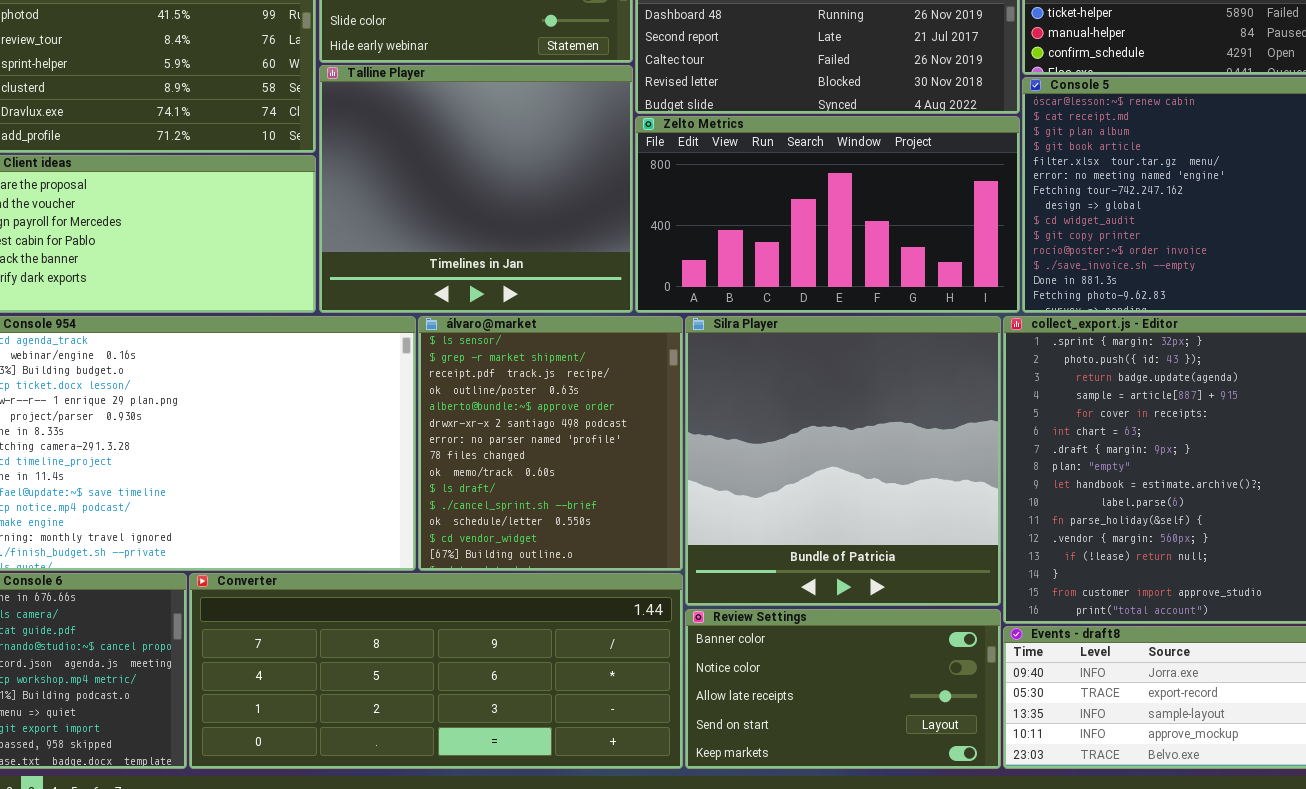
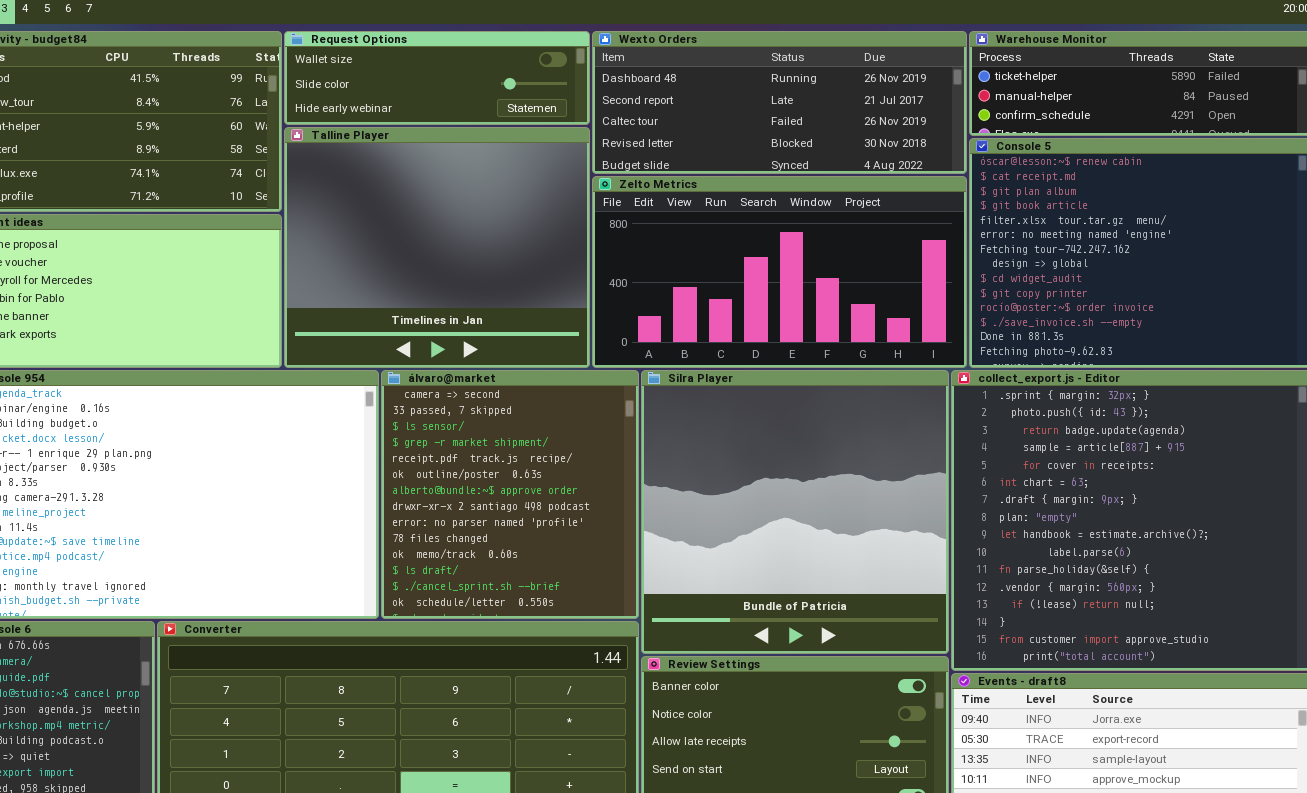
álvaro@market: [418,316,683,571] -> [381,370,639,619], scrolled up 2 rows

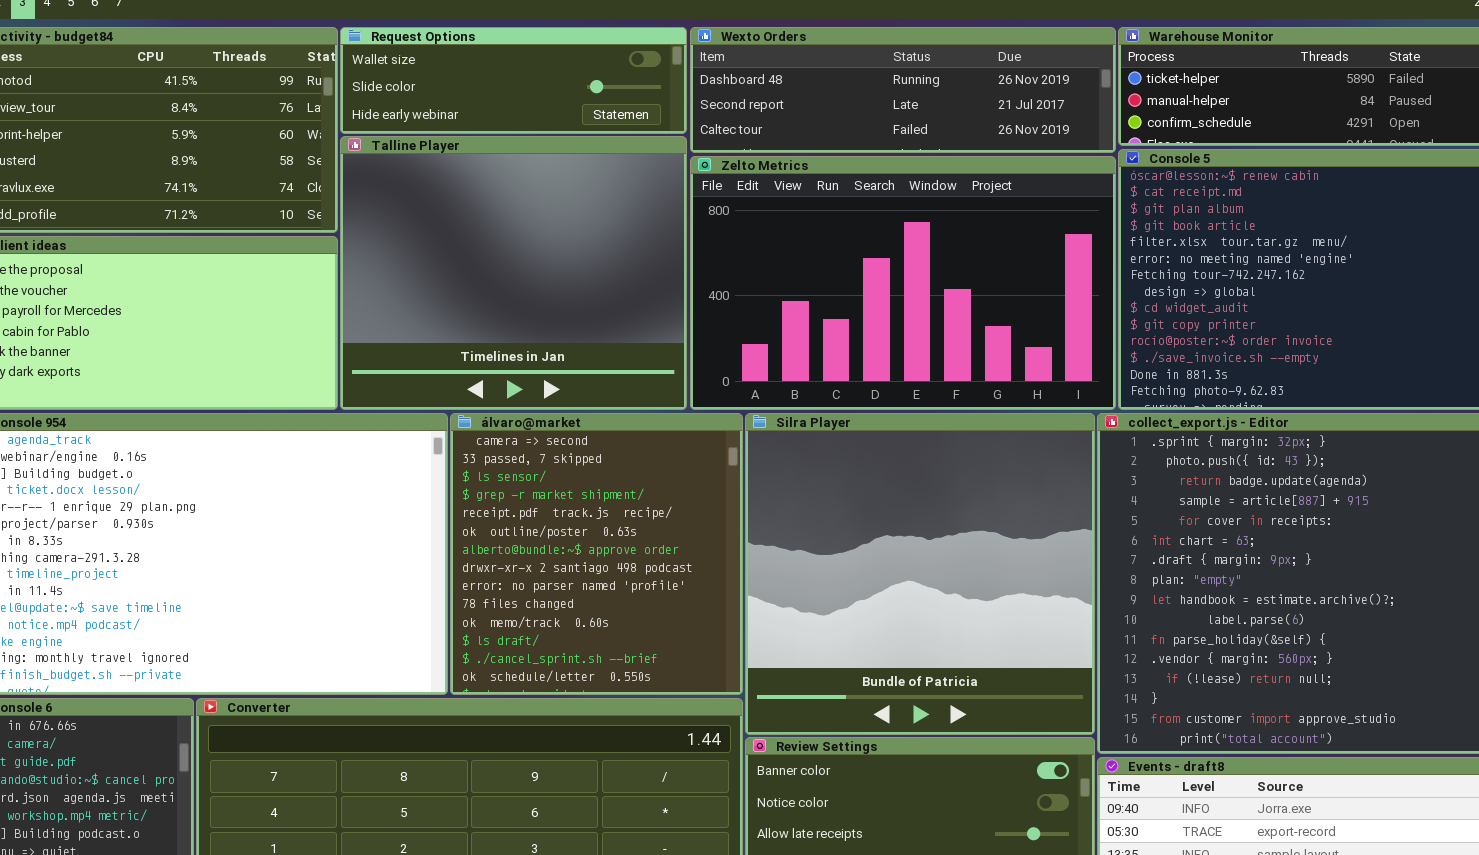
Wexto Orders: [592,31,967,174] -> [690,27,1116,153], resized
Zelto Metrics: [592,176,967,368] -> [690,156,1116,410], resized

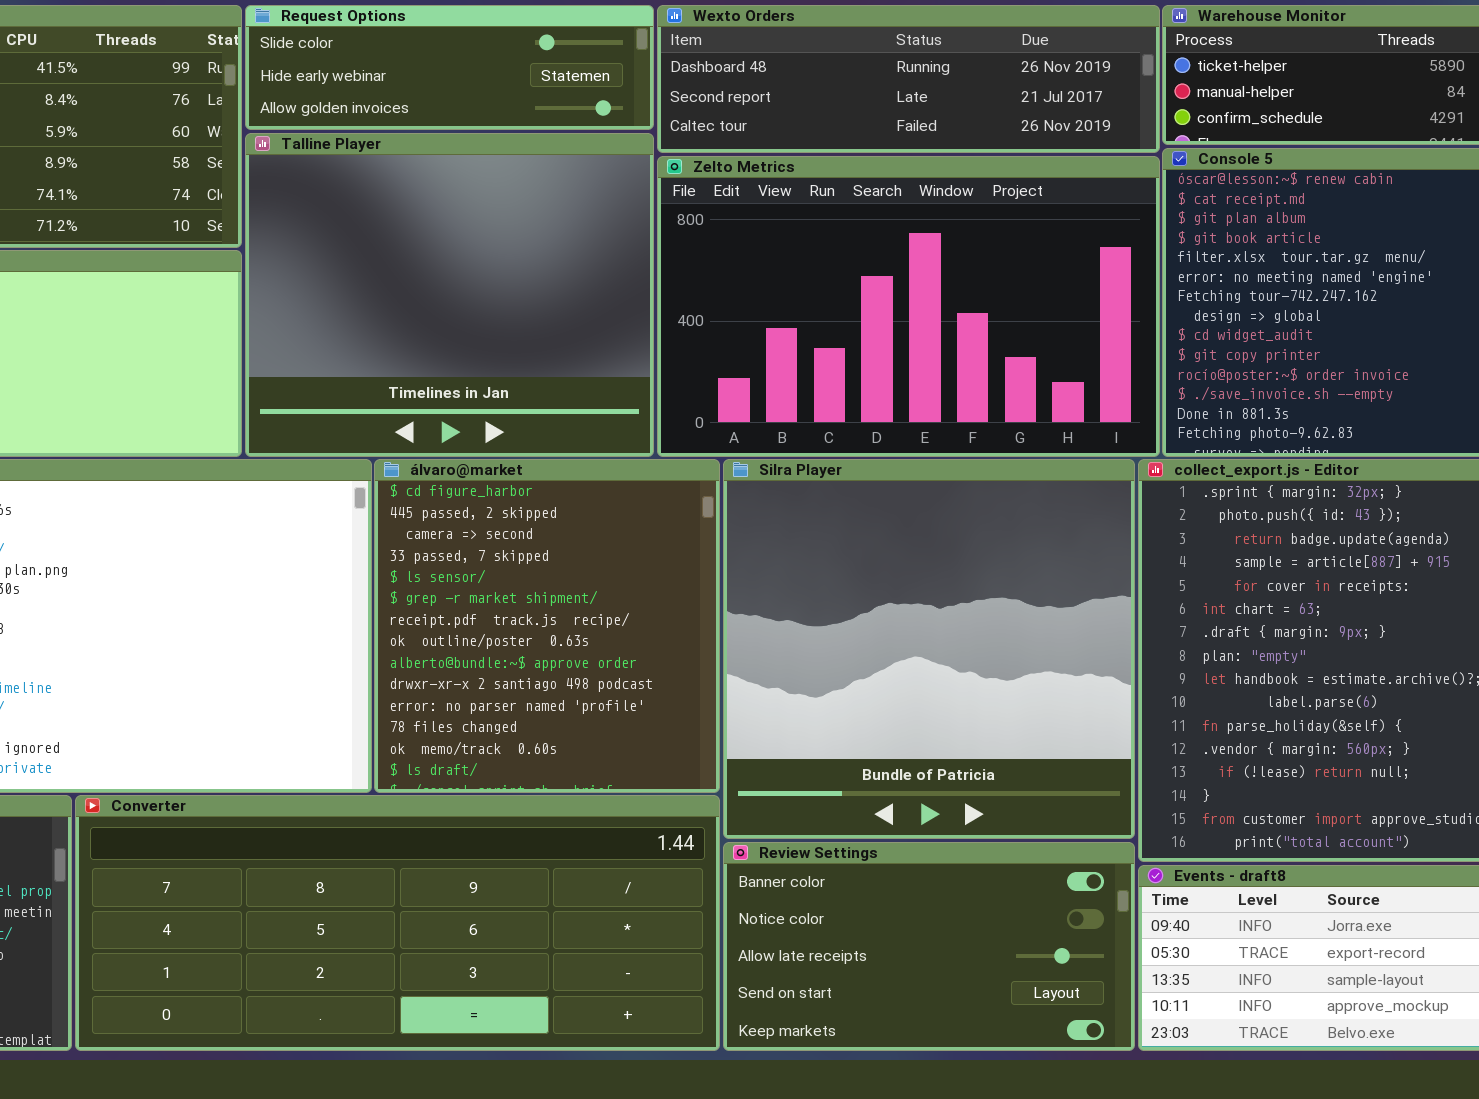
Request Options: [340,27,687,134] -> [245,5,654,130], scrolled down 1 row
álvaro@market: [450,413,743,695] -> [374,459,720,793], scrolled up 2 rows

